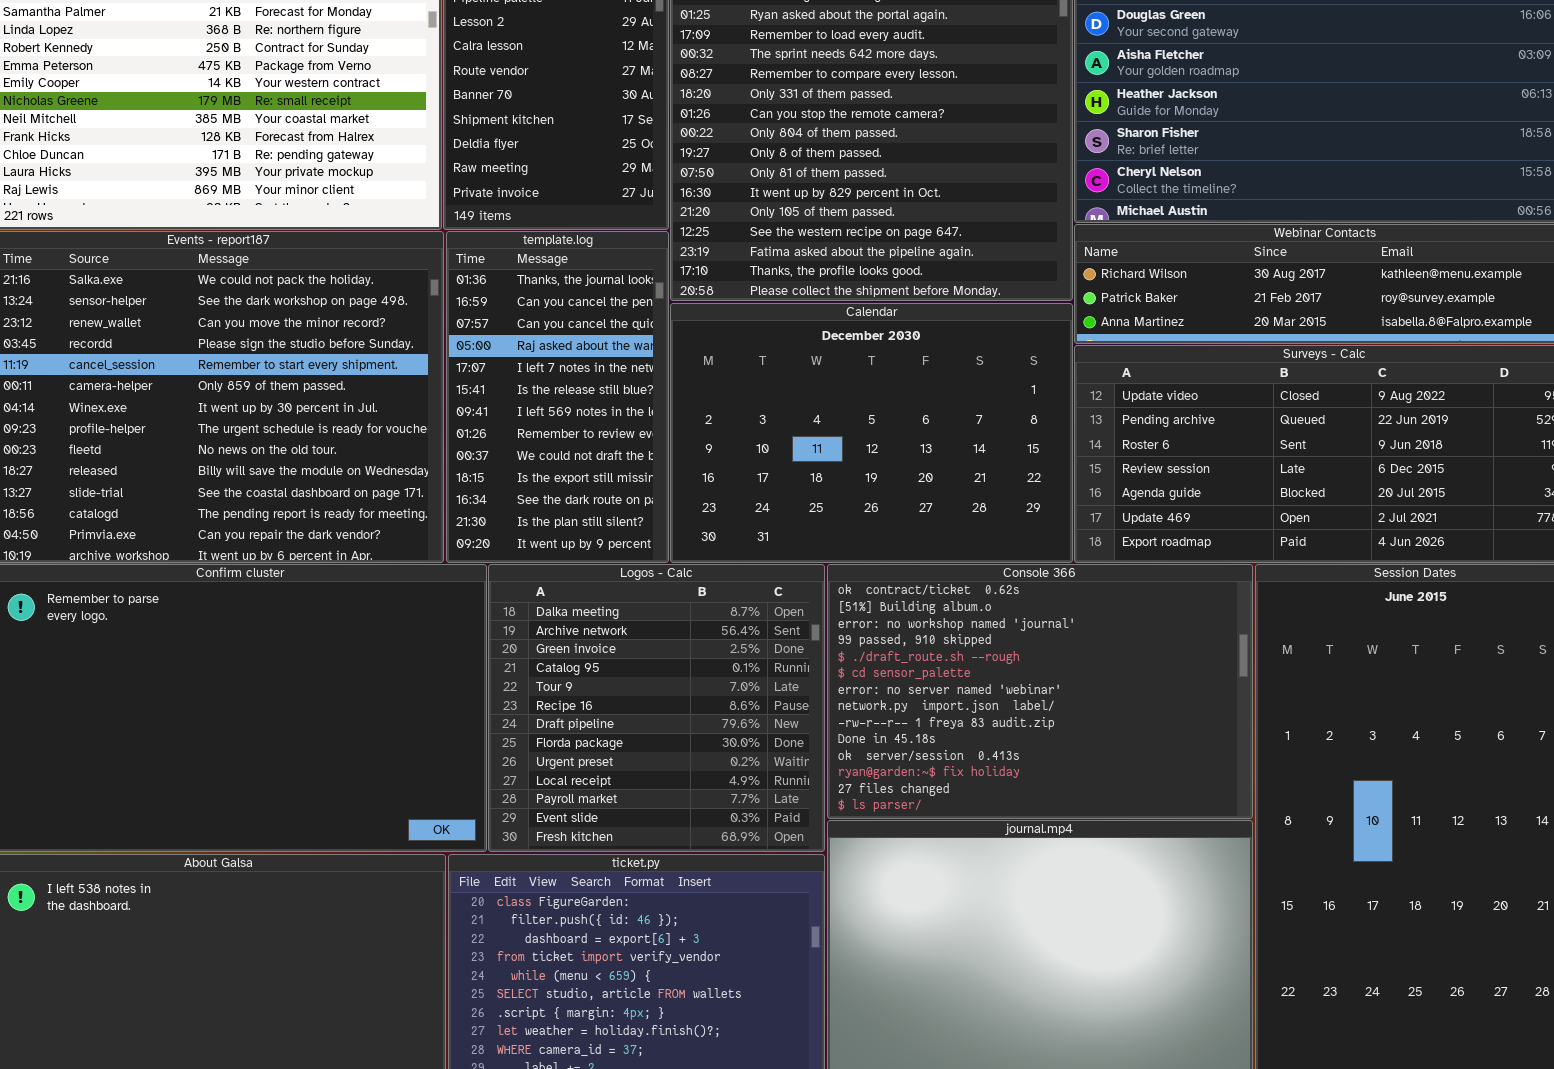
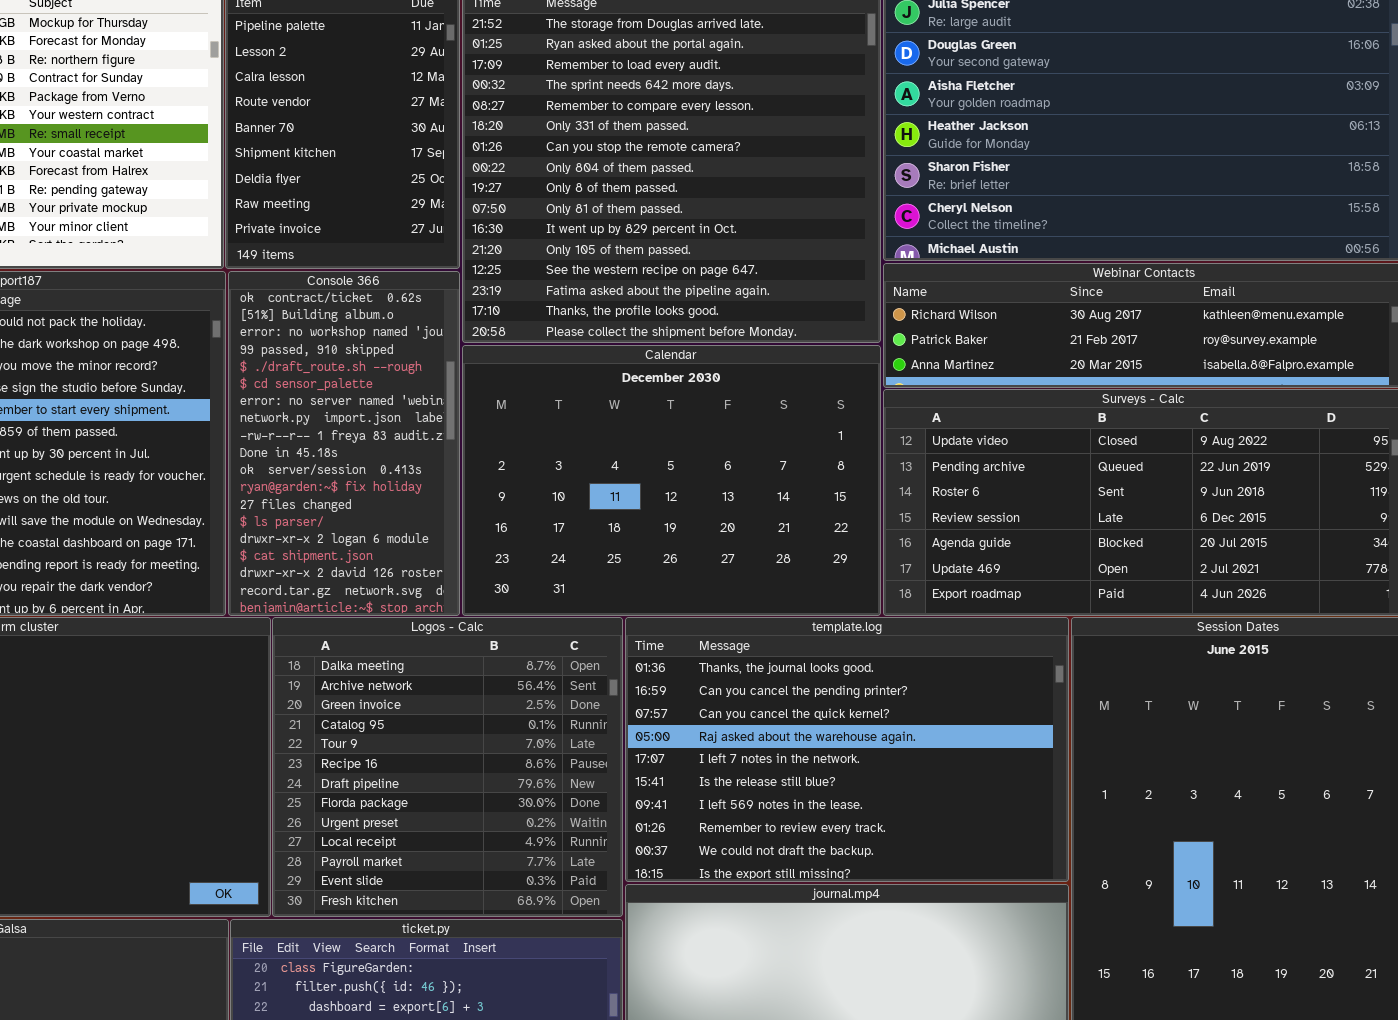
template.log: [446,231,669,563] -> [625,617,1069,882], moved, resized
Console 366: [827,564,1253,819] -> [228,271,460,616], moved, resized

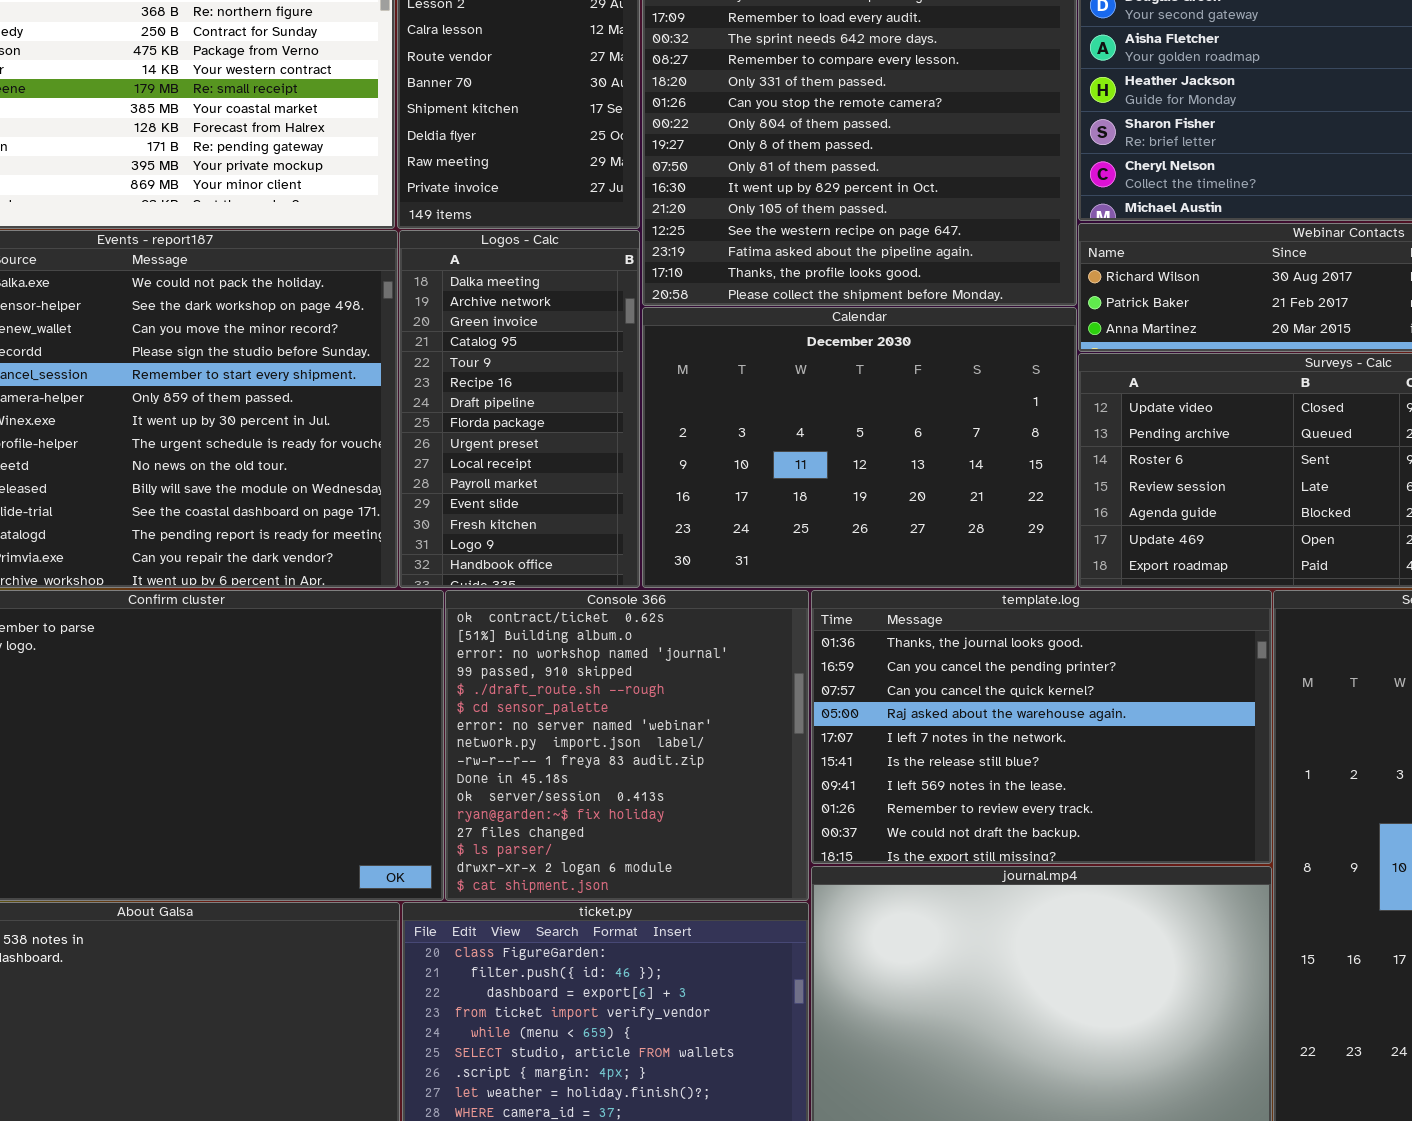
Console 366: [228,271,460,616] -> [445,590,809,901], moved, resized
Logos - Calc: [272,617,623,917] -> [399,230,640,588], moved, resized

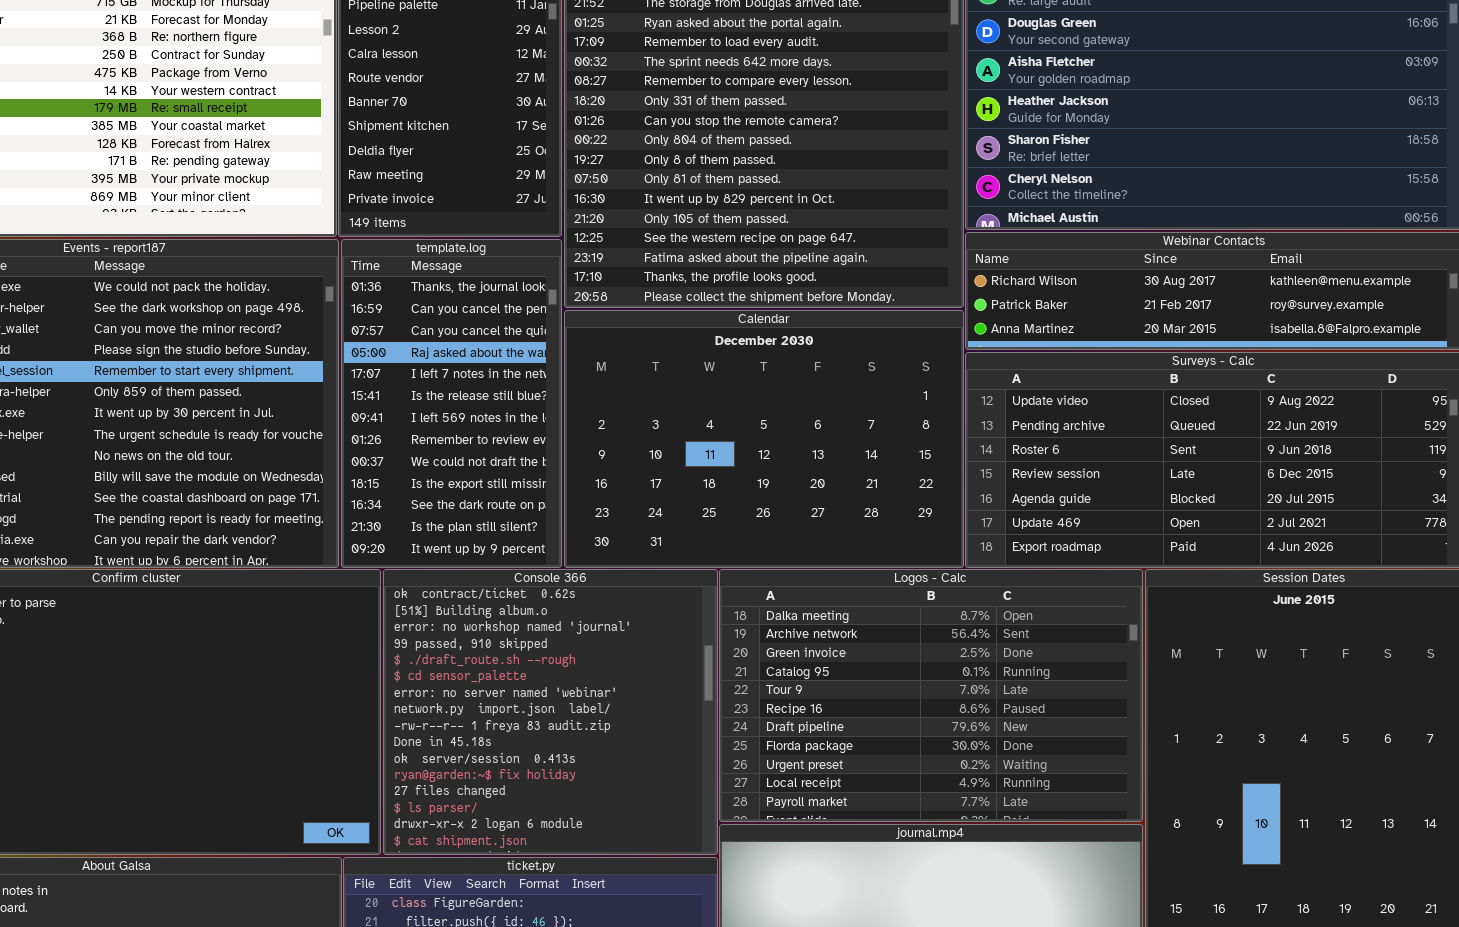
Logos - Calc: [399,230,640,588] -> [719,569,1143,822], moved, resized
template.log: [811,590,1272,864] -> [341,239,562,568], moved, resized

